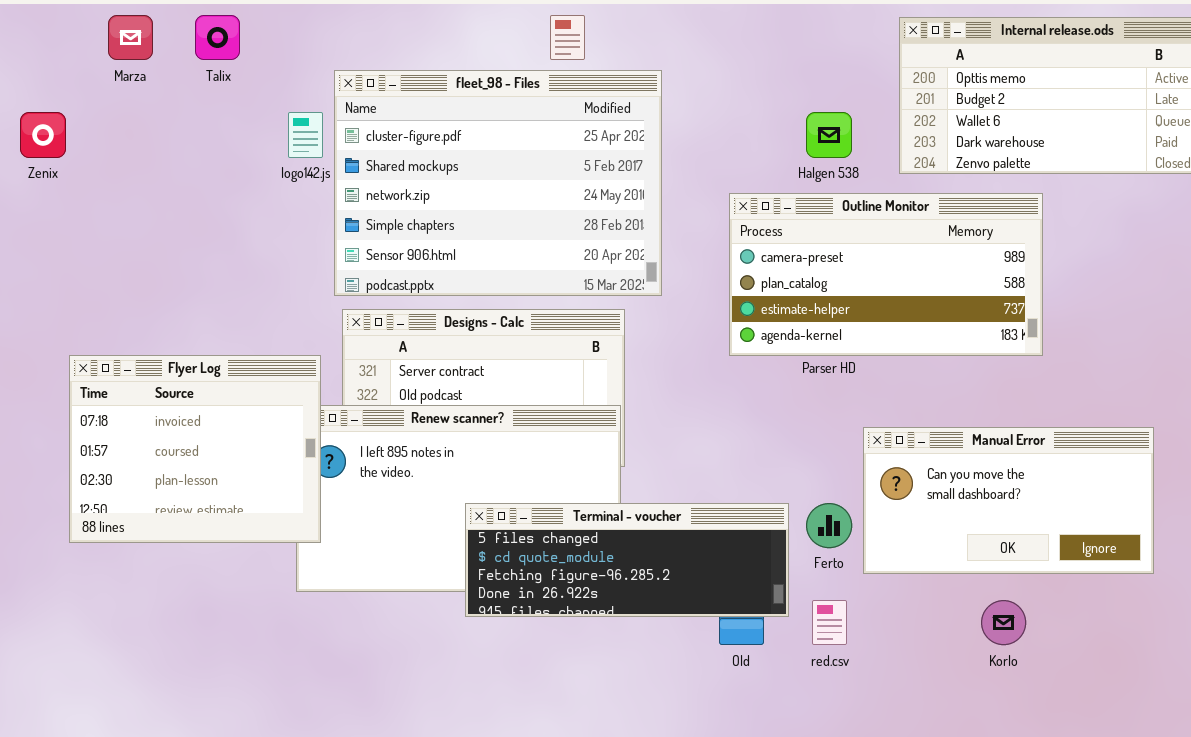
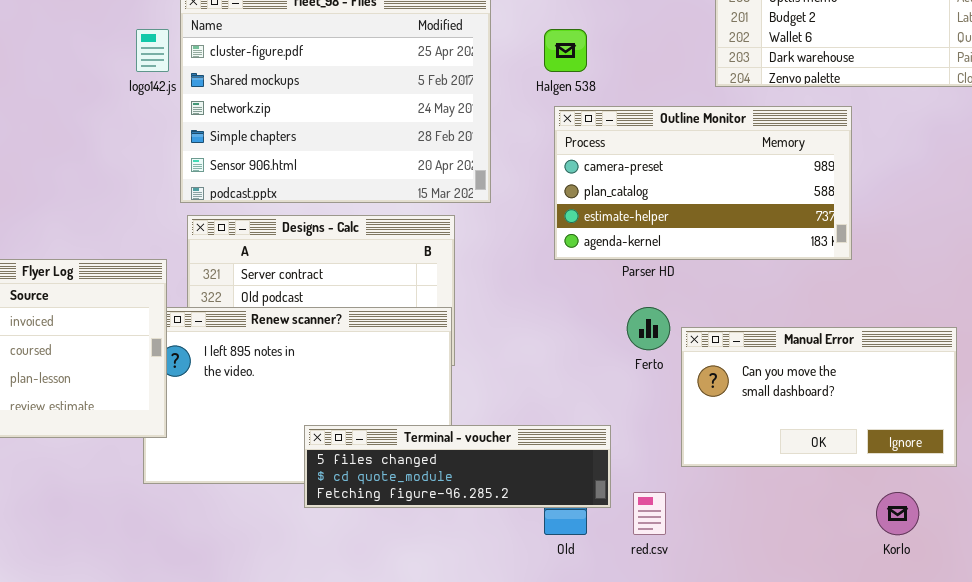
Halgen 538: [806,112,852,158] -> [544,29,587,72], moved
Terminal - voucher: [465,503,789,617] -> [304,425,611,508], resized
Ferto: [806,503,852,548] -> [627,307,670,350], moved
Korlo: [981,600,1026,645] -> [876,492,919,535], moved

